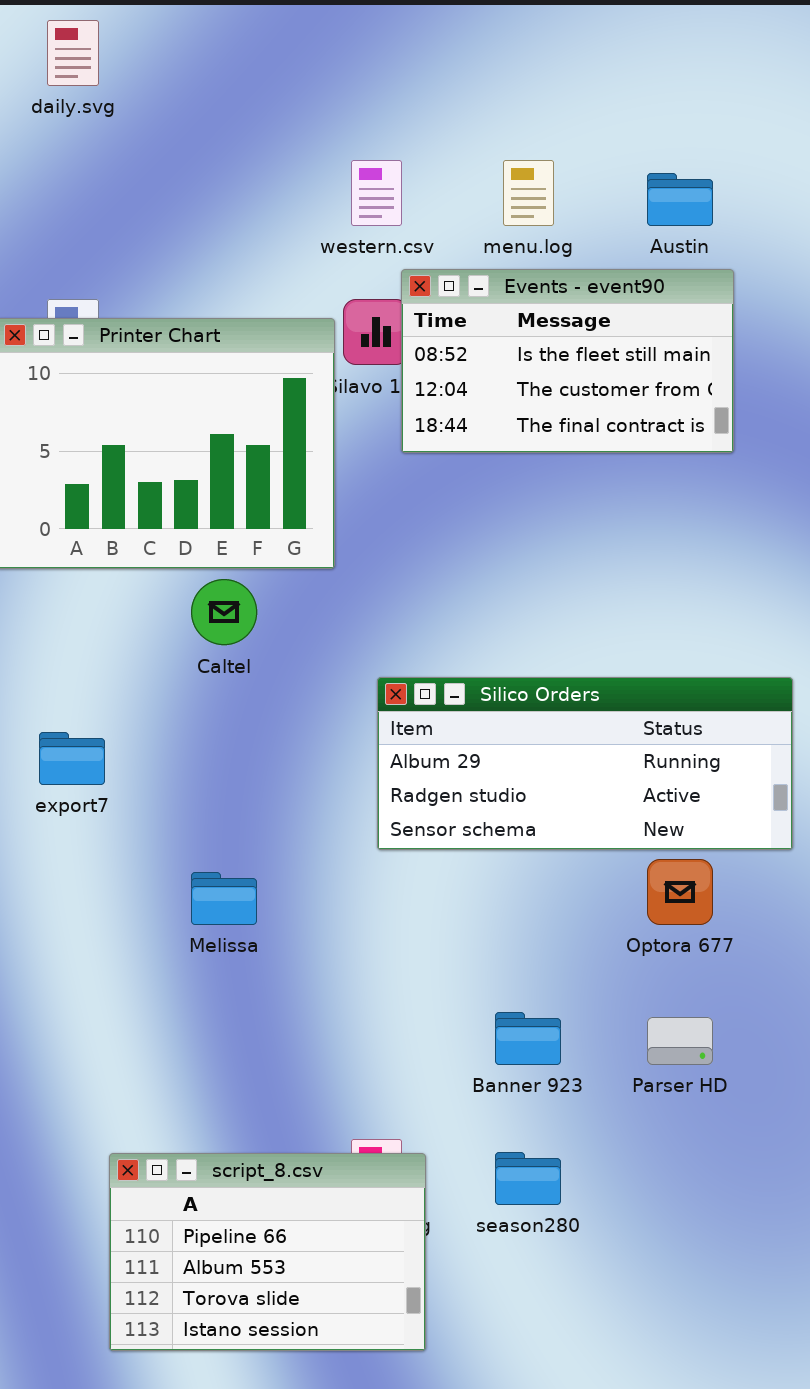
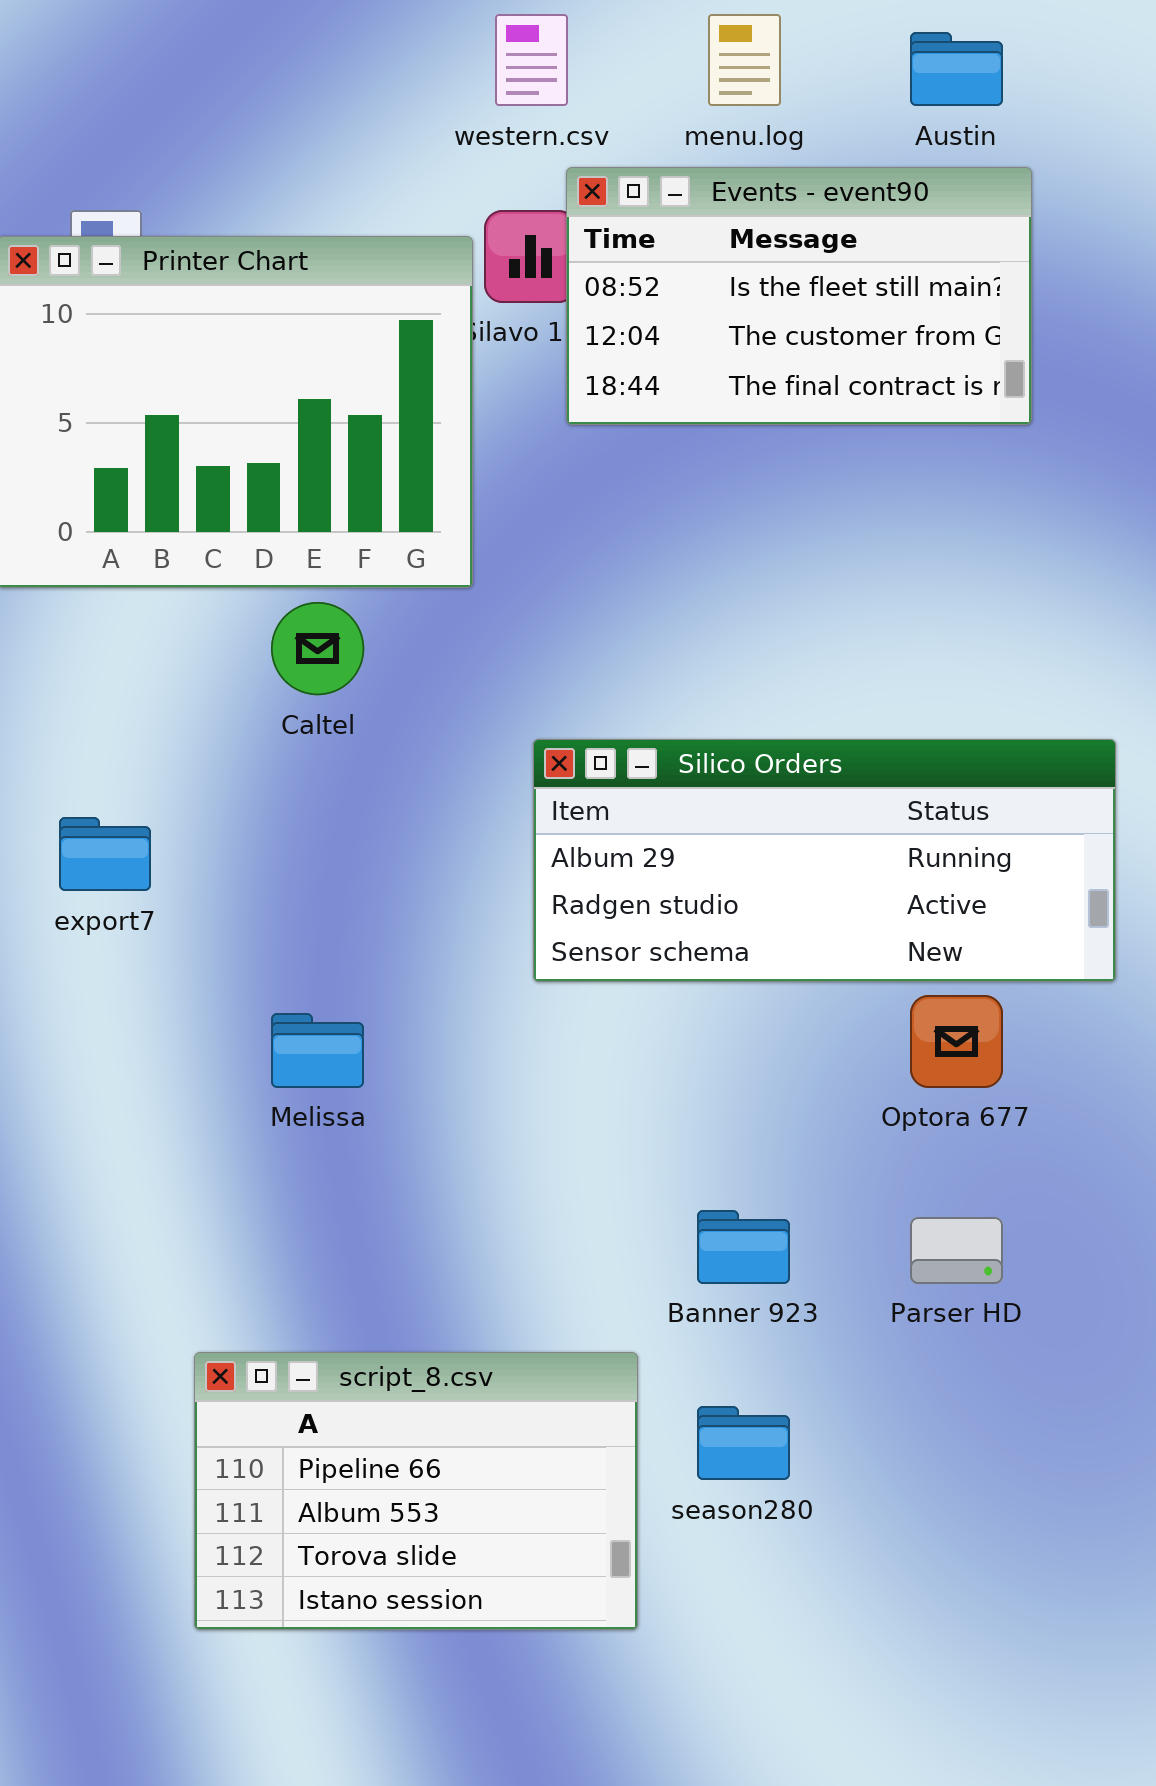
script_8.csv: [109,1153,426,1351] -> [194,1352,638,1630], moved

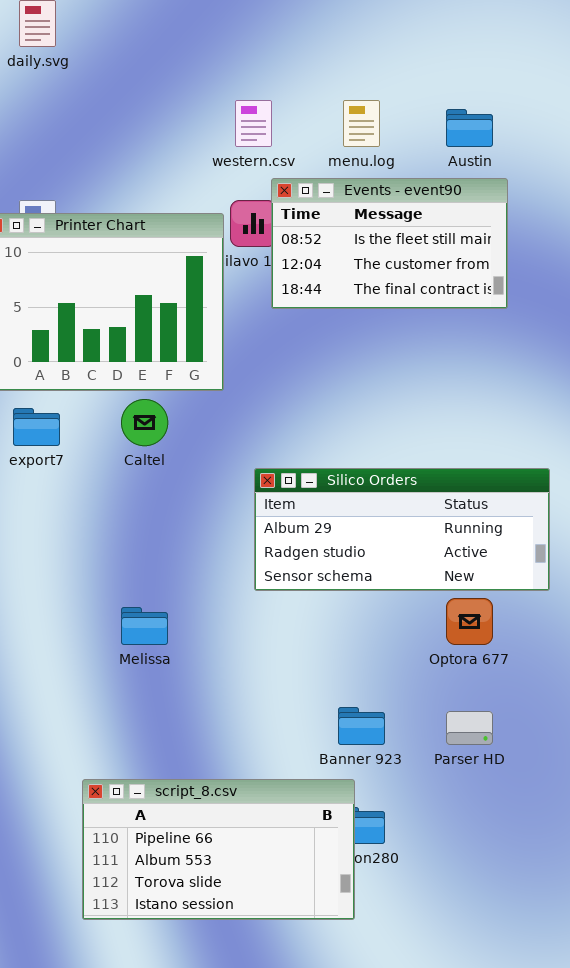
export7: [59,817,151,891] -> [13,408,60,446], moved
script_8.csv: [194,1352,638,1630] -> [82,779,355,920], resized

